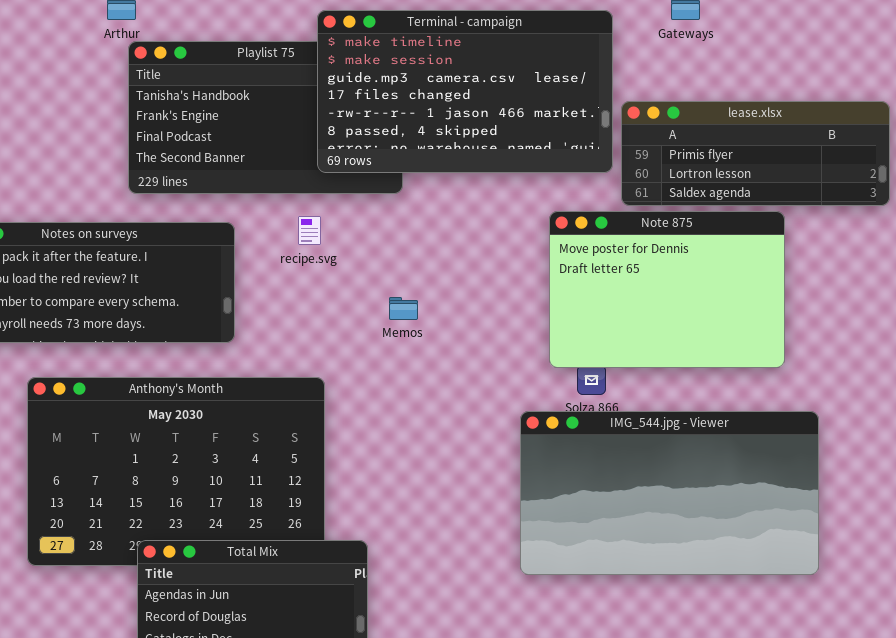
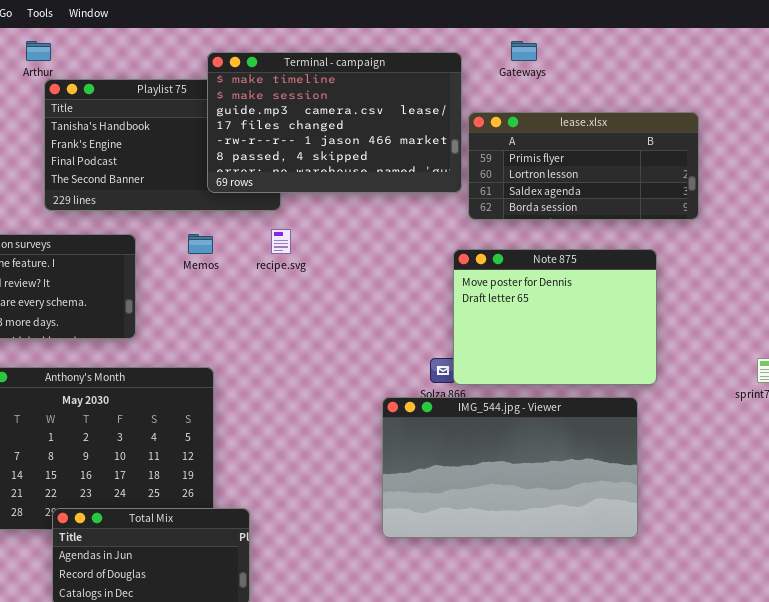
lease.xlsx: [621,101,890,206] -> [468,112,699,220], resized
Note 875: [549,211,785,368] -> [453,249,657,385], moved
recipe.svg: [298,216,321,245] -> [271,229,291,254], moved
Memos: [389,297,418,320] -> [188,234,213,254], moved

